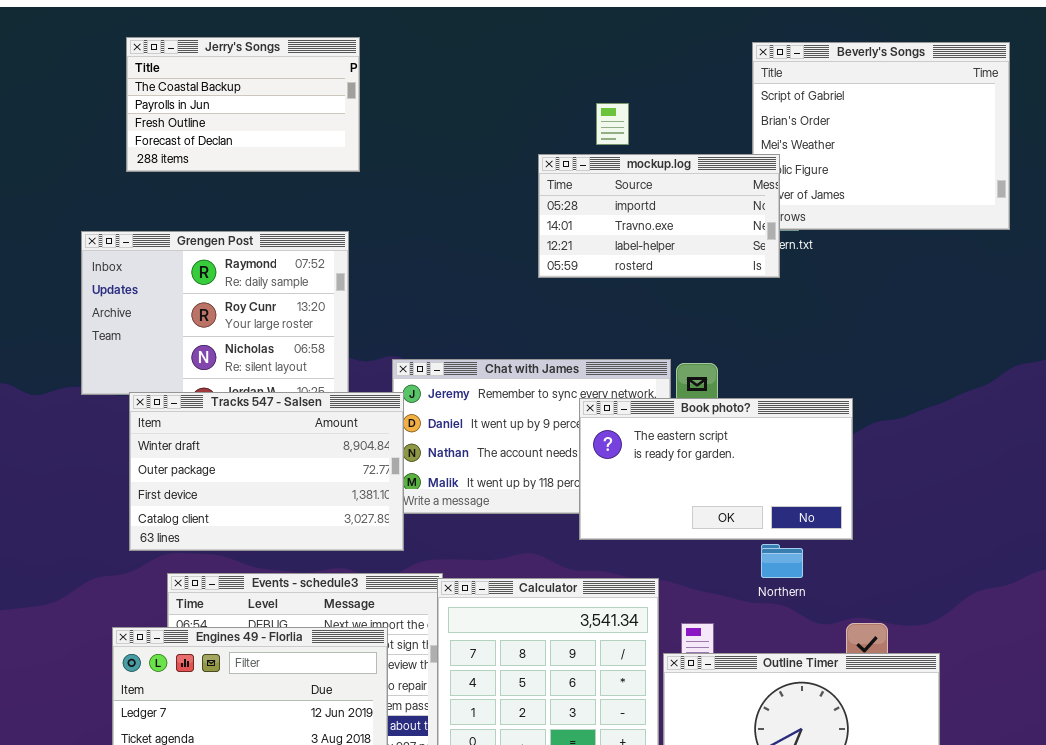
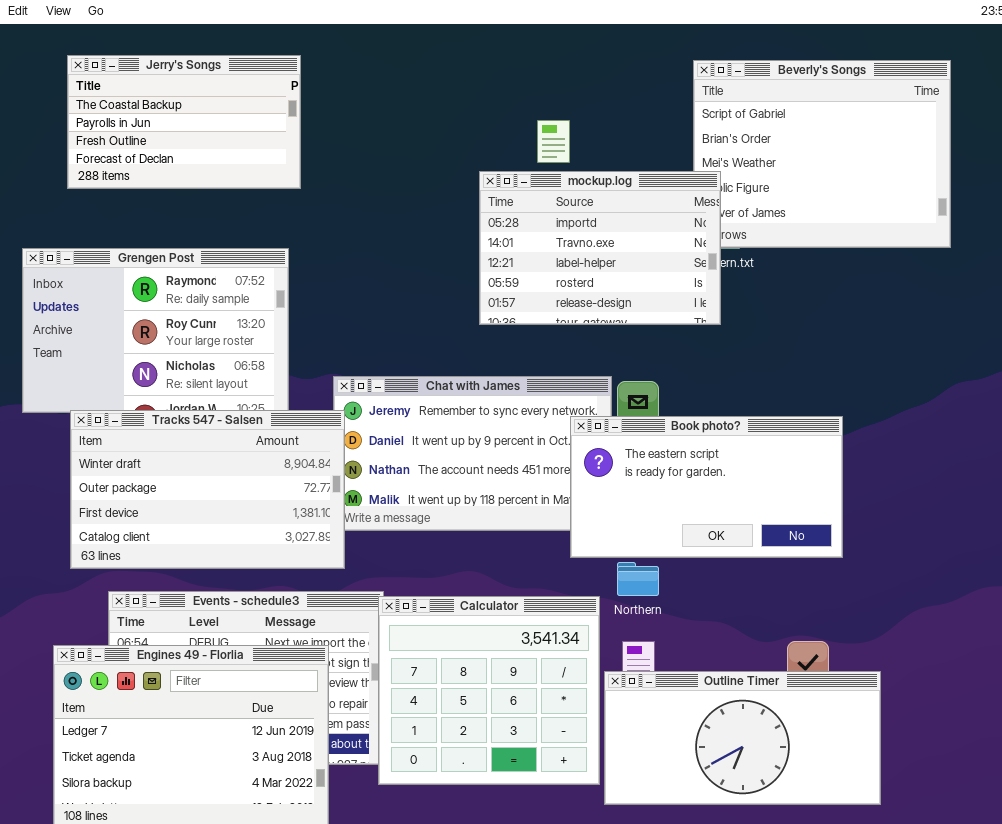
mockup.log: [538,154,780,278] -> [479,171,721,325], resized
Book photo?: [579,398,853,540] -> [570,416,843,558], moved
Northern: [761,544,803,578] -> [617,562,659,596], moved

